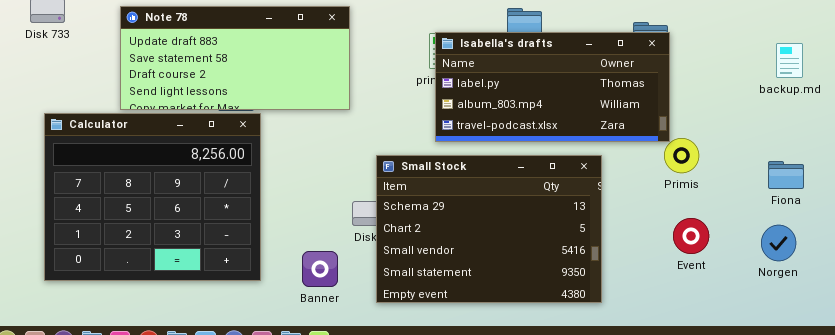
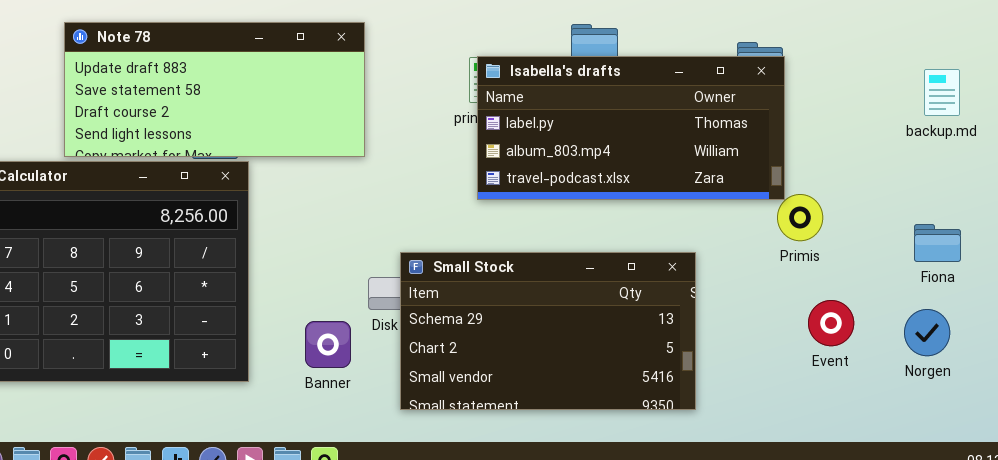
Small Stock: [376,155,602,303] -> [400,252,696,410], resized
Event: [673,218,709,254] -> [808,300,854,346], moved
Banner: [302,251,338,287] -> [305,321,351,368], moved

